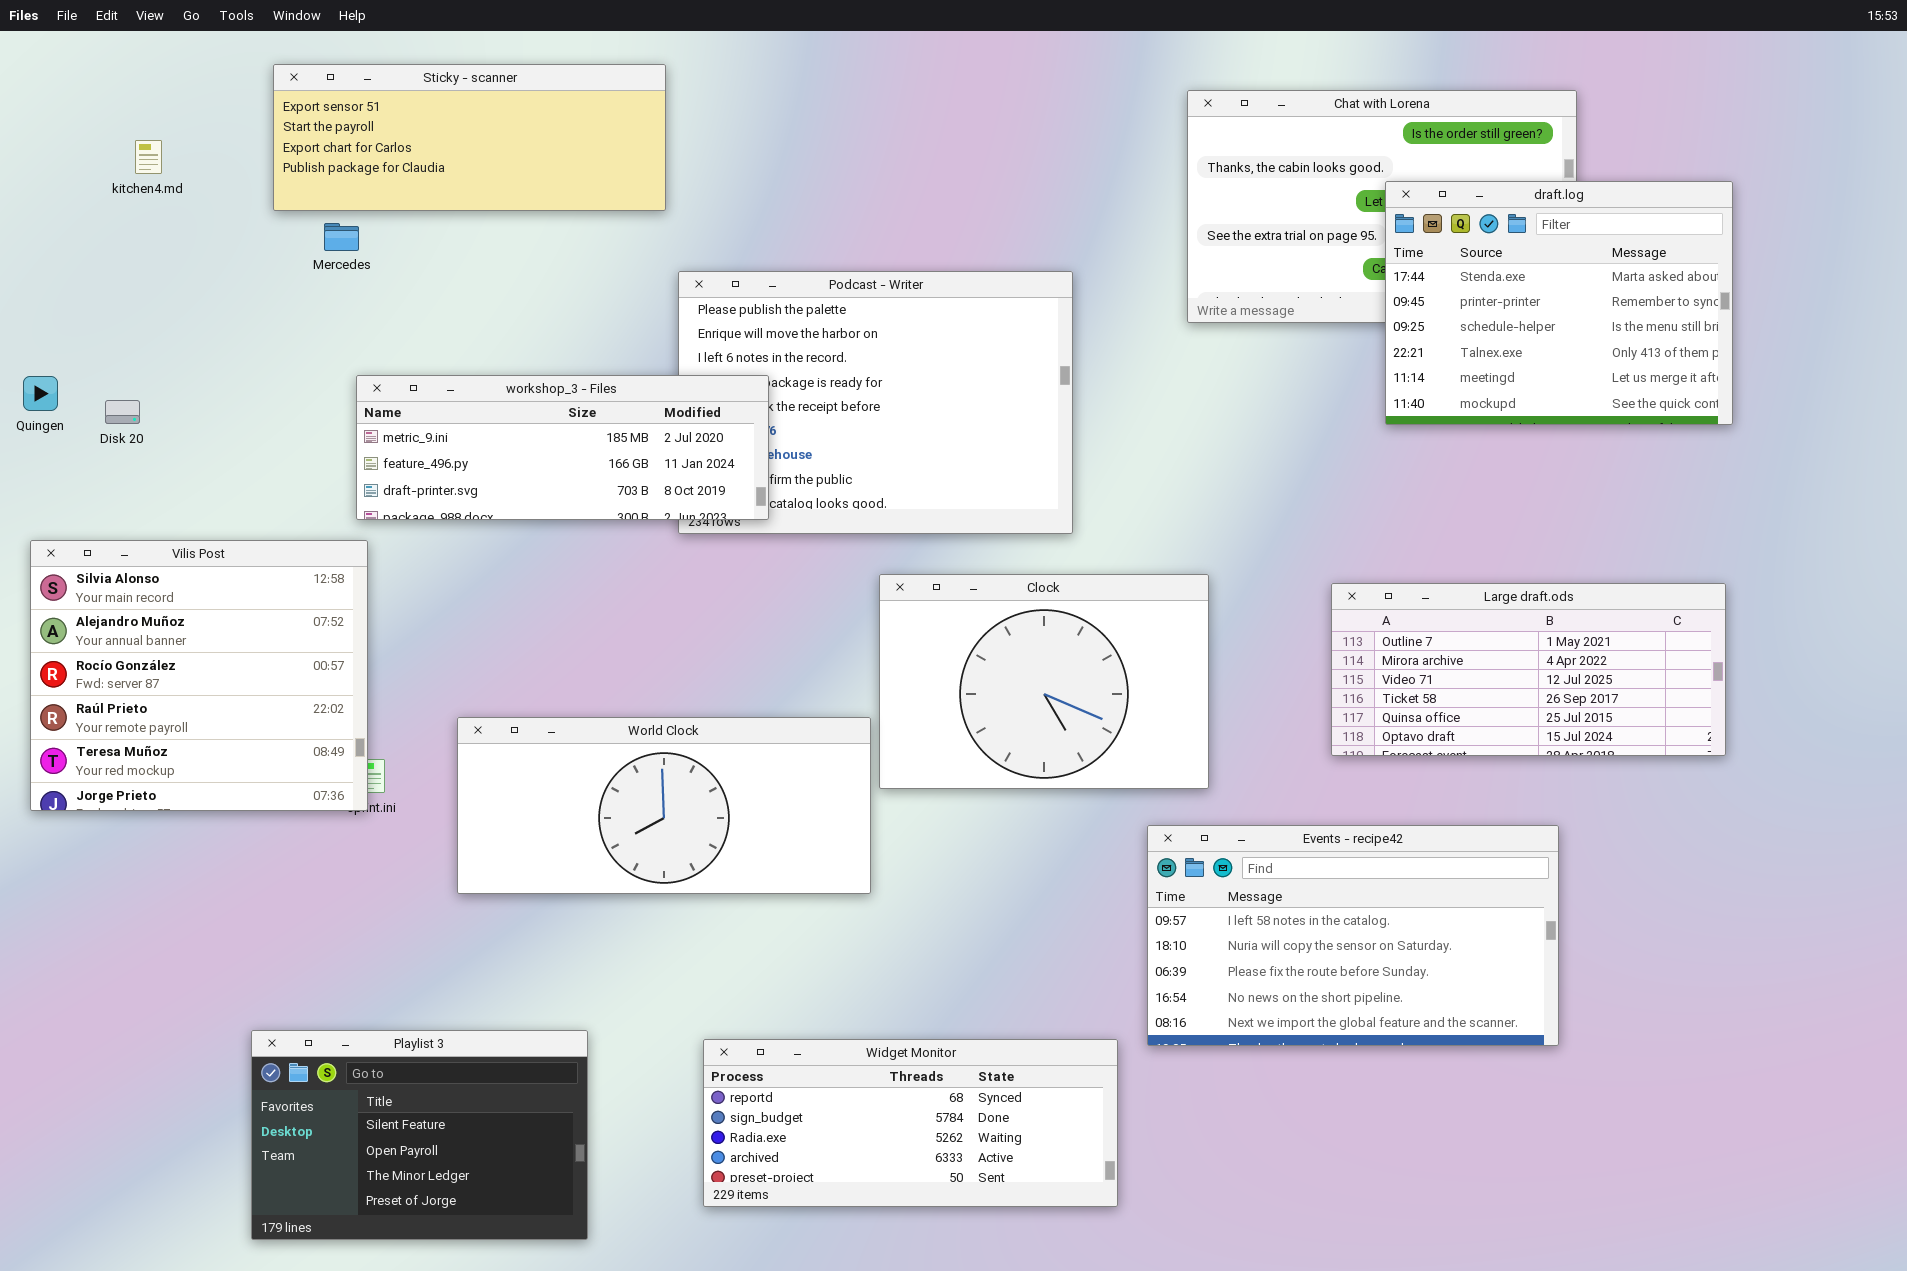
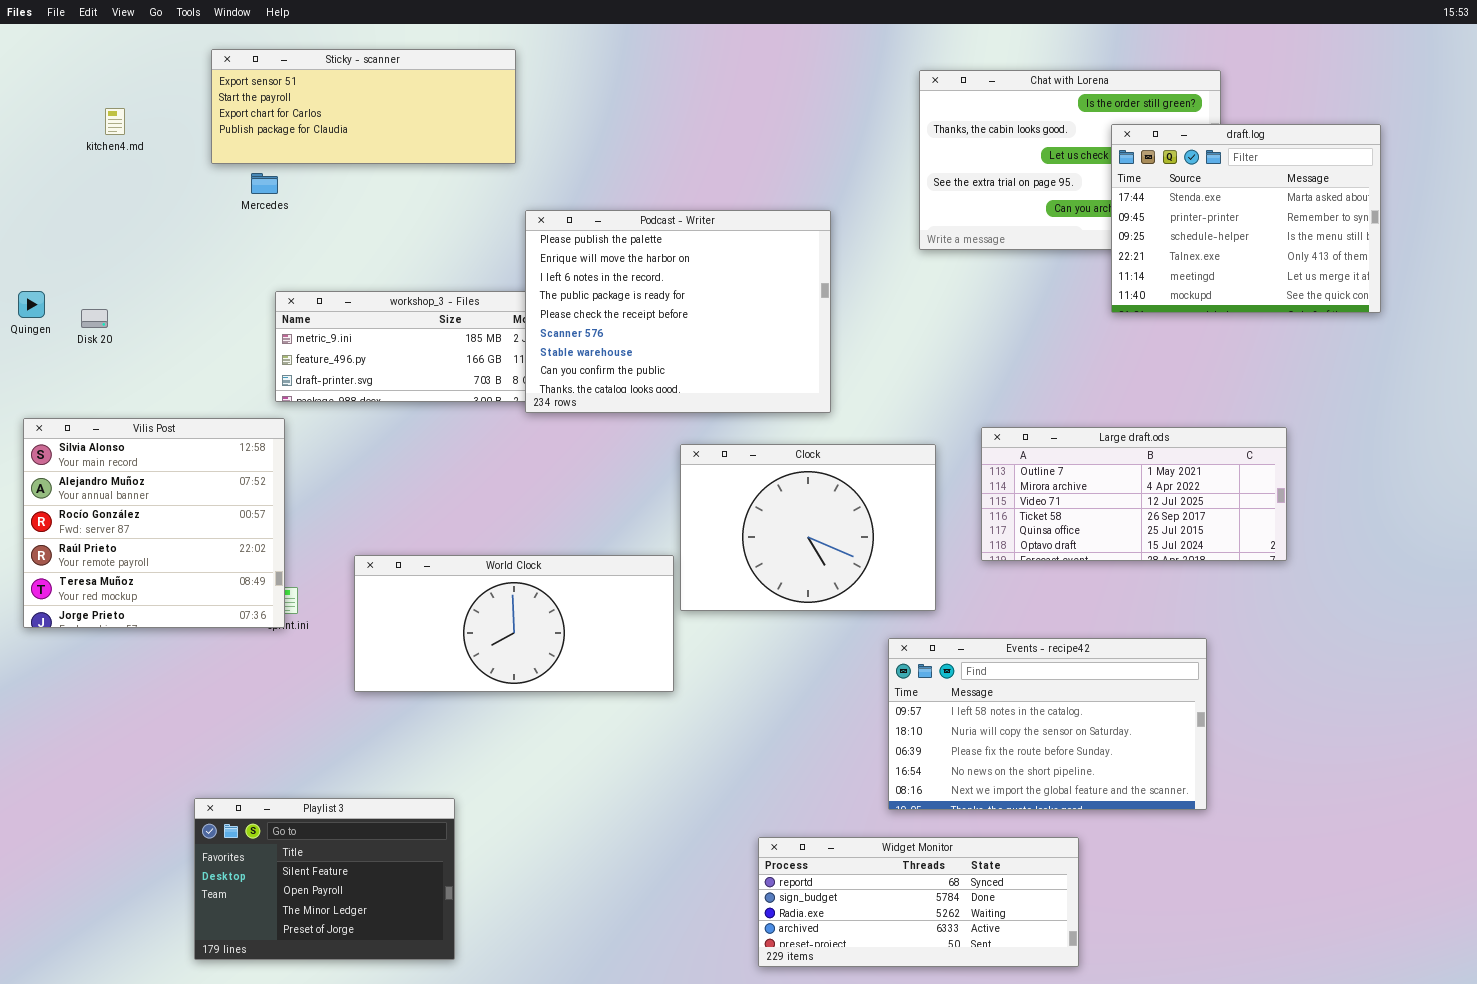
draft.log: [1385,181,1733,425] -> [1111,124,1381,313], moved
Podcast - Writer: [678,271,1073,534] -> [525,210,831,413], raised
Large draft.ods: [1331,583,1726,756] -> [981,427,1287,561], moved
Widget Monitor: [703,1039,1118,1207] -> [758,837,1079,967], moved

